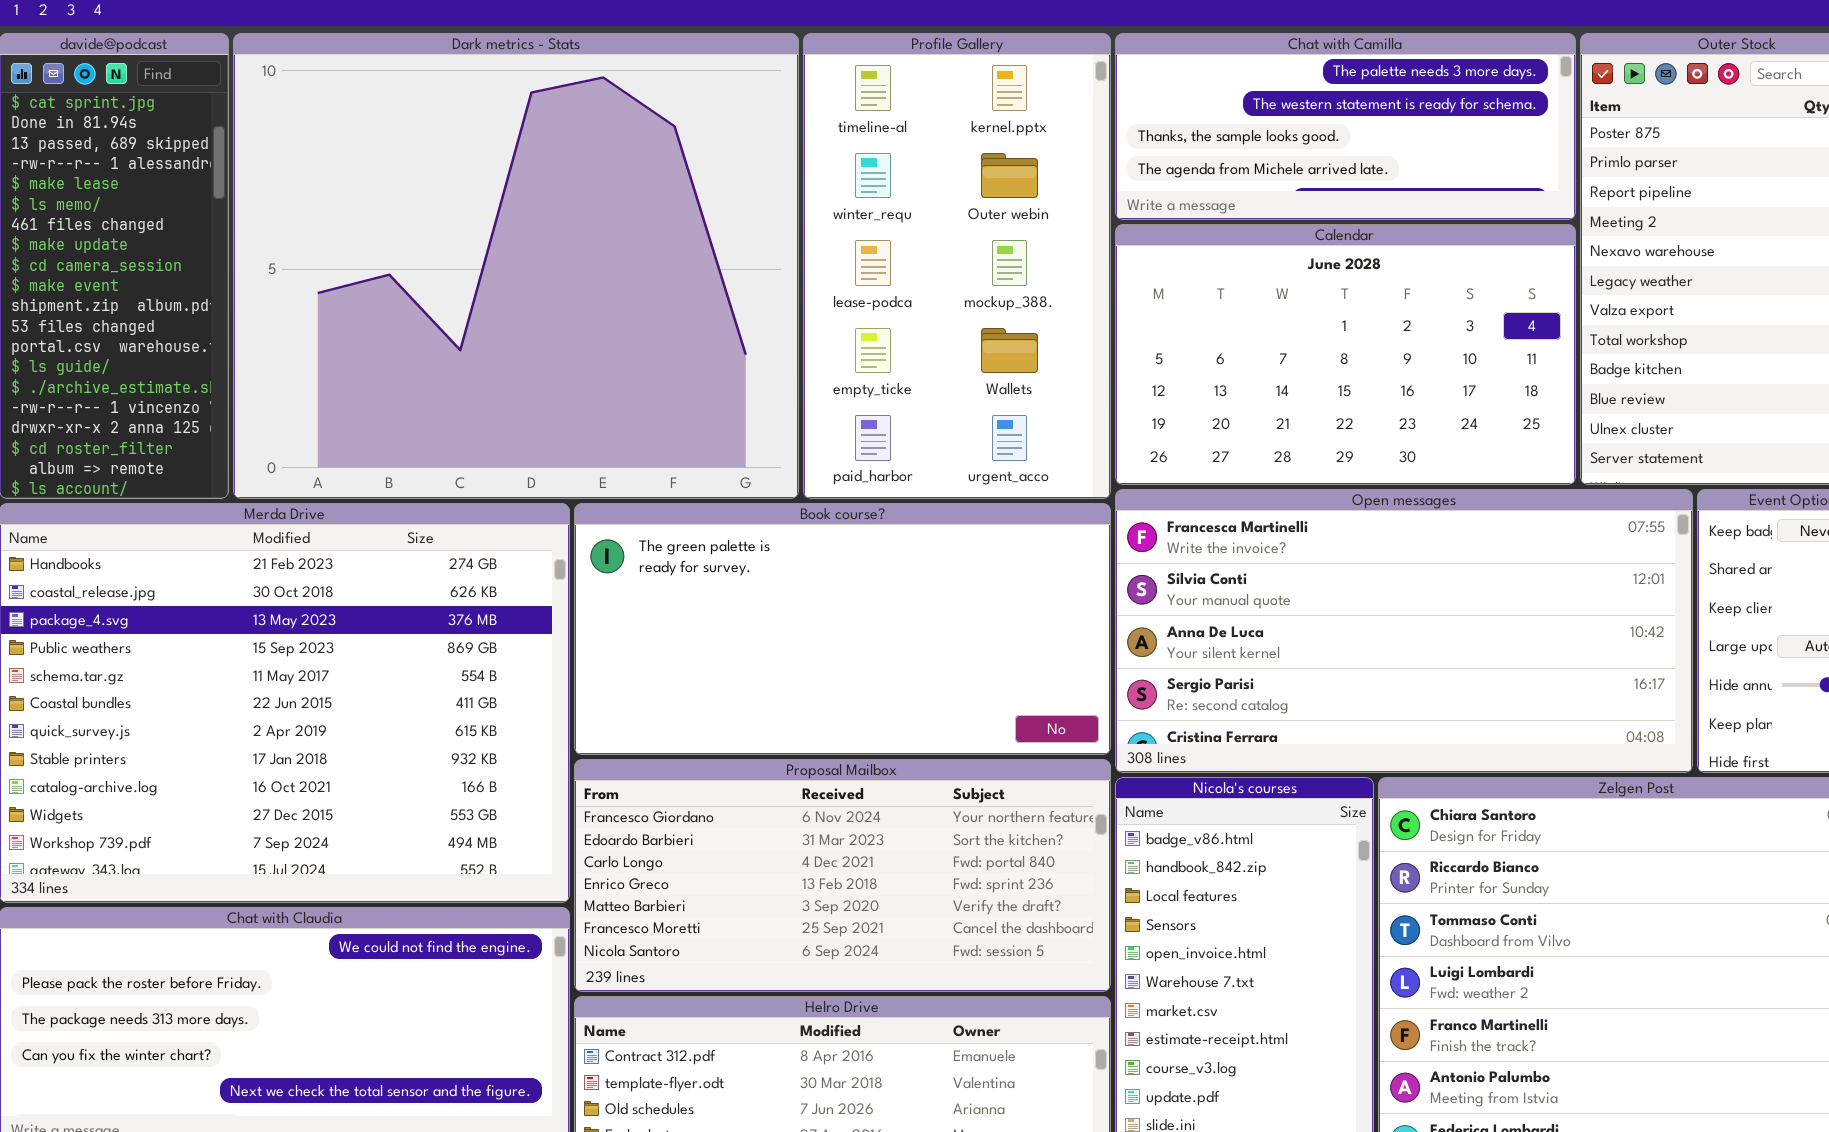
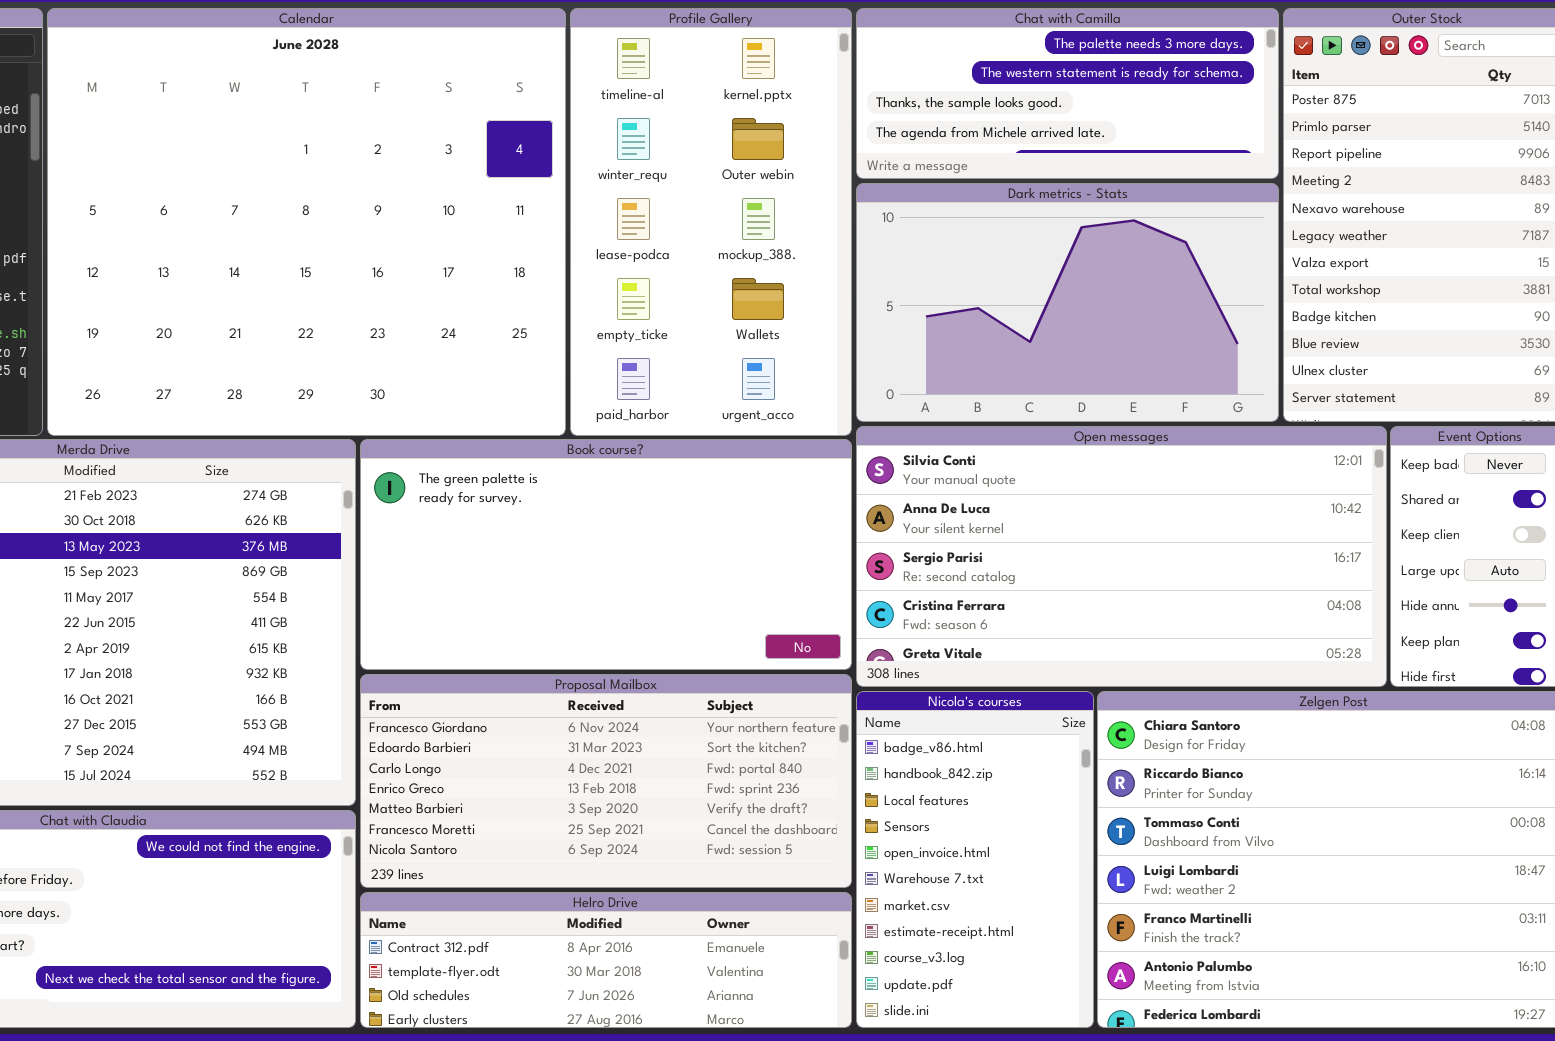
Dark metrics - Stats: [233,33,799,499] -> [856,183,1279,422], moved, resized
Calendar: [1115,224,1576,485] -> [47,8,566,436], moved, resized
Open messages: [1115,489,1693,773] -> [856,426,1387,687], scrolled down 1 row

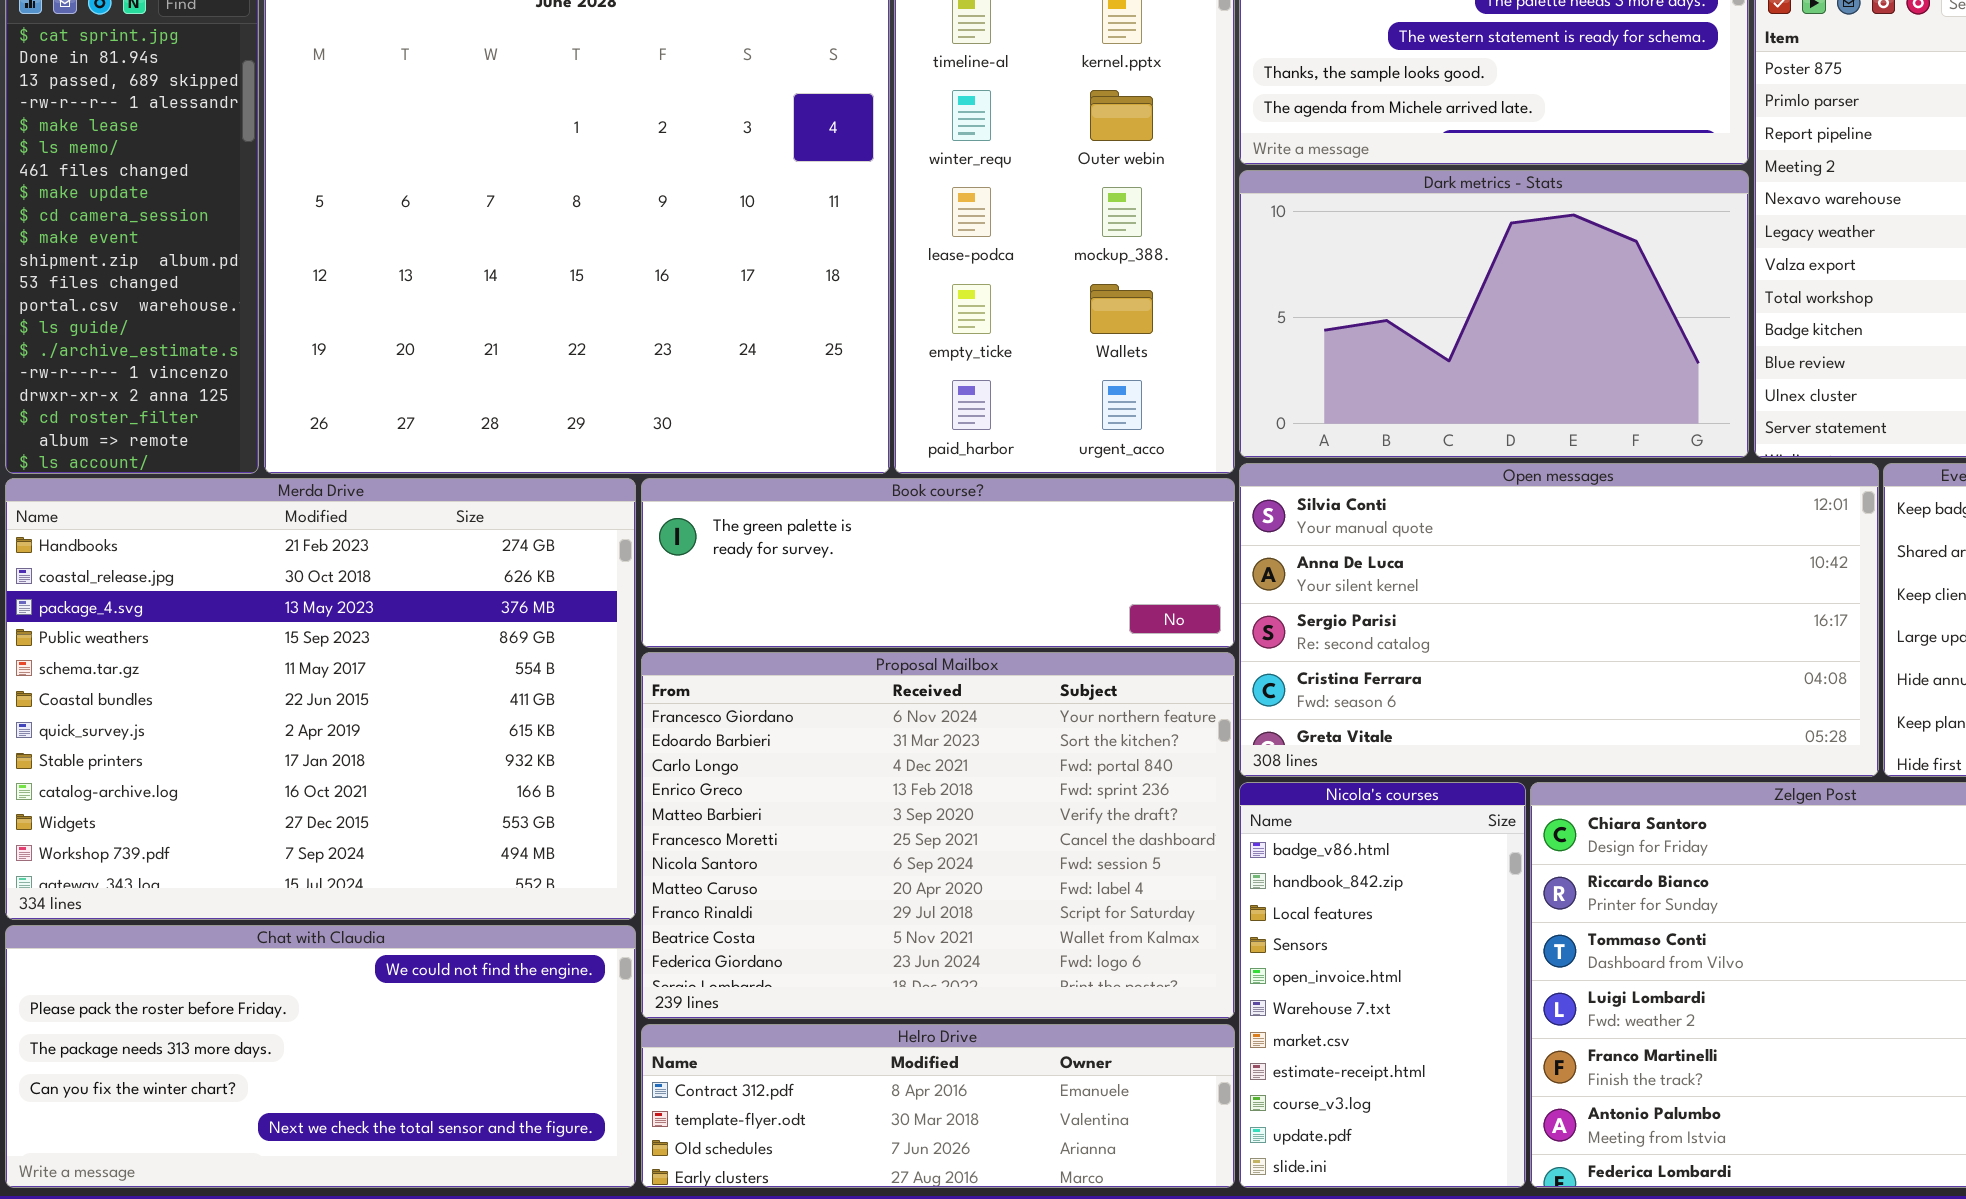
Book course?: [360,439,852,670] -> [641,478,1235,648], resized
Proposal Mailbox: [360,674,852,888] -> [641,652,1235,1019], resized

